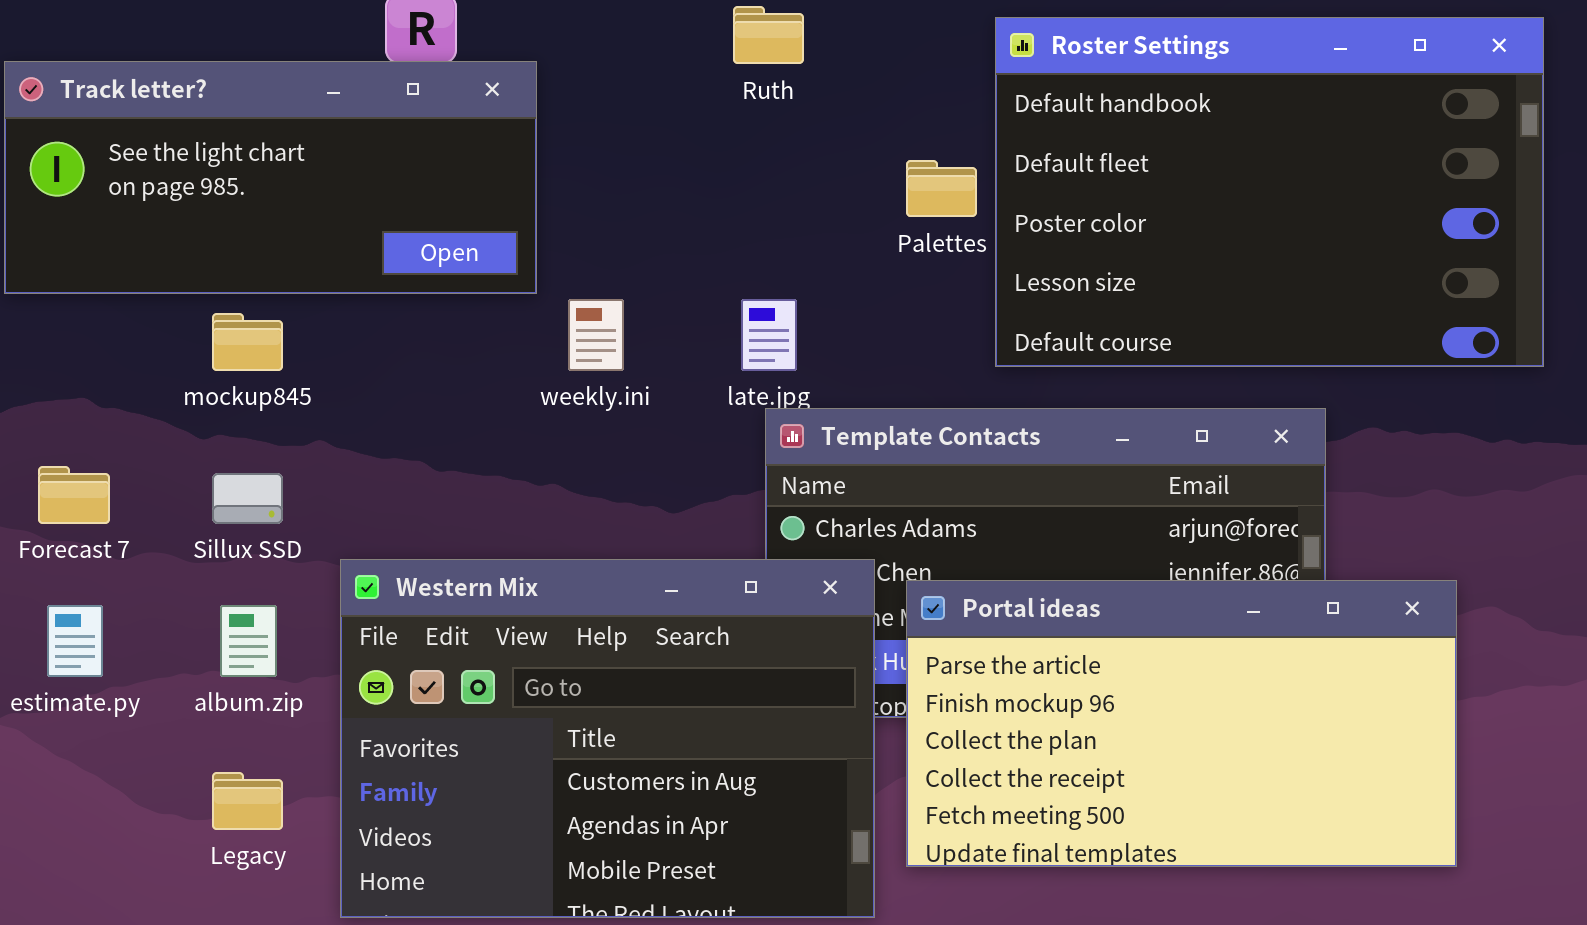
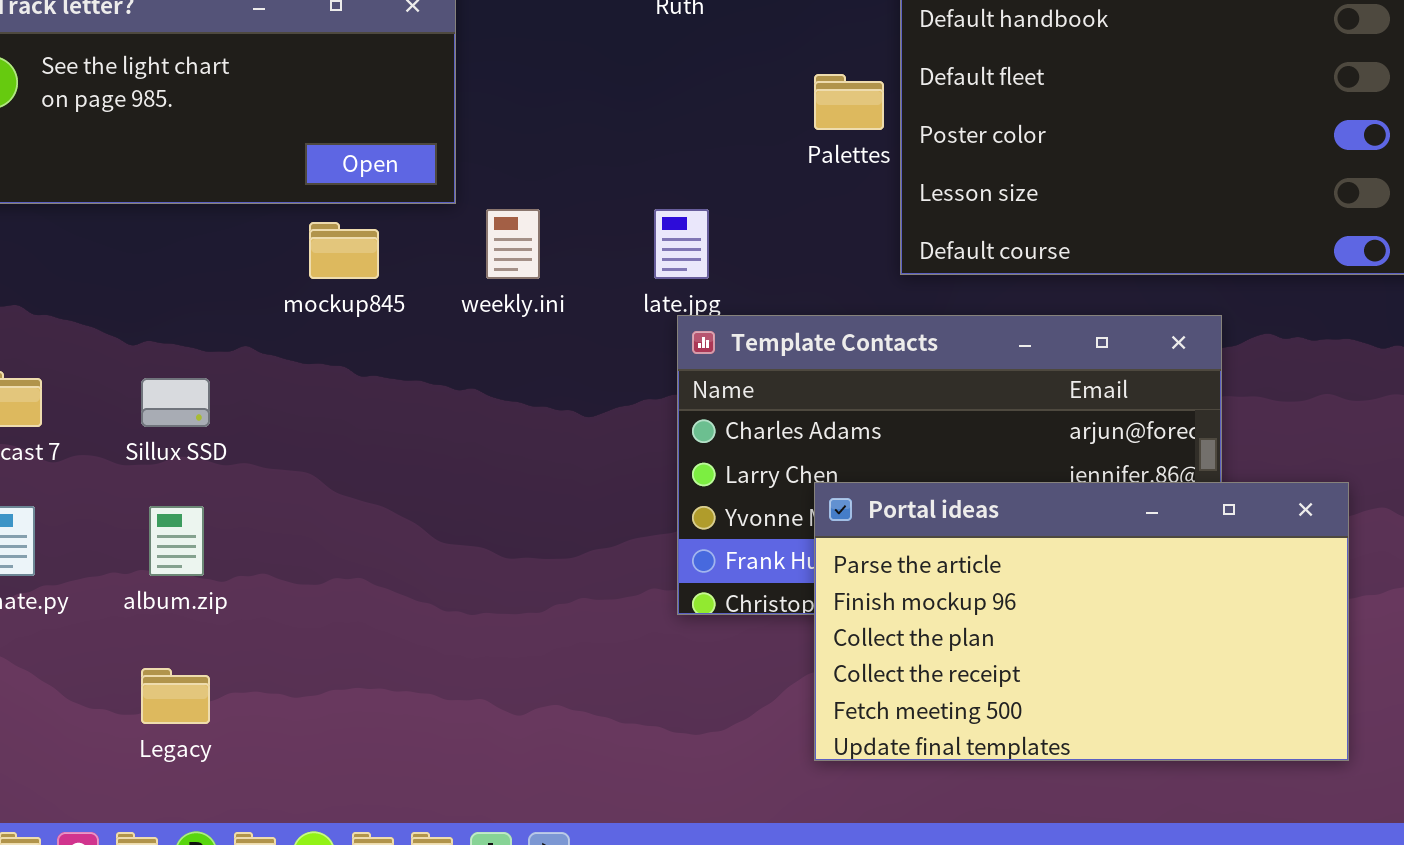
mockup845: [212,313,283,371] -> [309,222,379,279], moved
Western Mix: [340,559,875,918] -> none, closed

